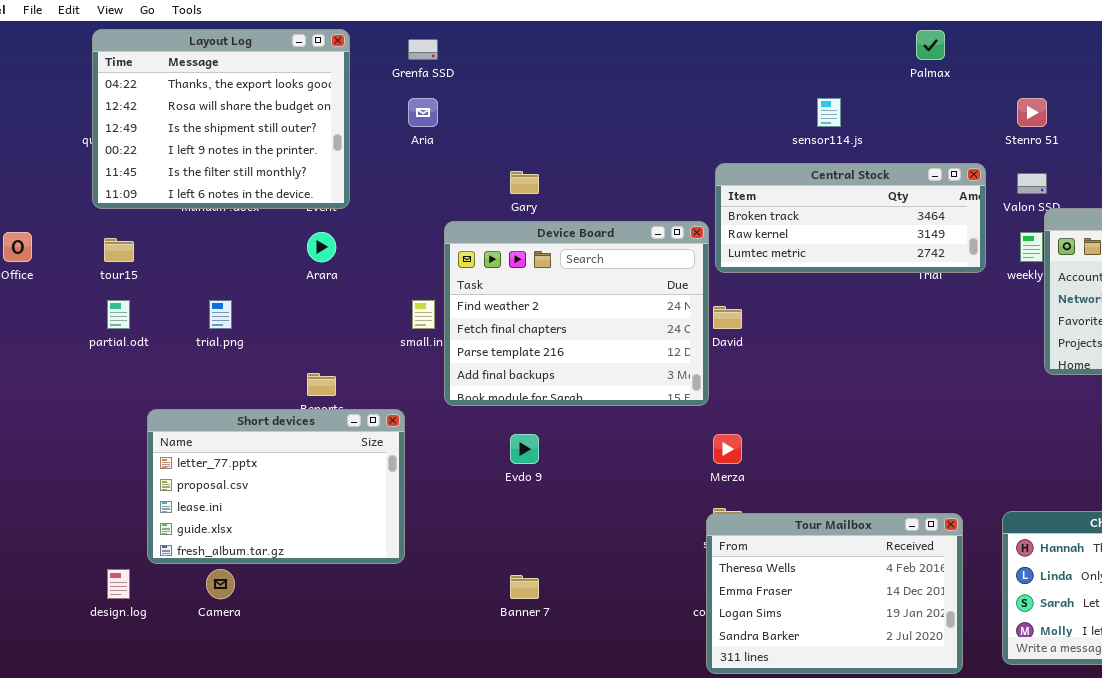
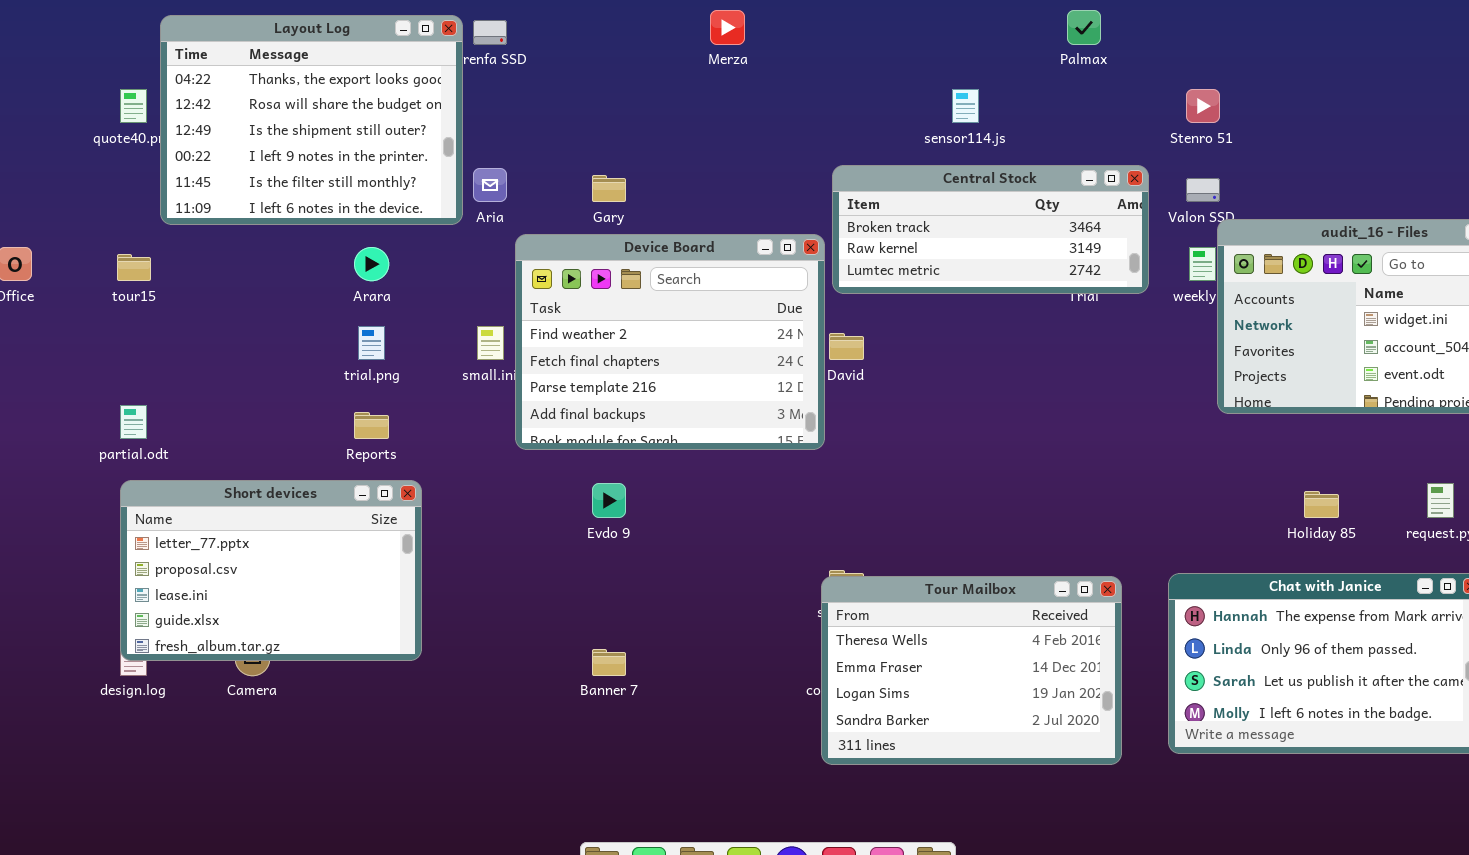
Layout Log: [92,29,350,209] -> [160,15,463,225], moved
Aria: [408,98,438,127] -> [473,168,507,202], moved
partial.odt: [107,300,130,329] -> [120,405,147,439], moved
trial.png: [209,300,232,329] -> [358,326,385,360], moved
Short devices: [147,409,405,564] -> [120,480,422,661], moved
Merza: [713,434,742,464] -> [710,10,745,45], moved

